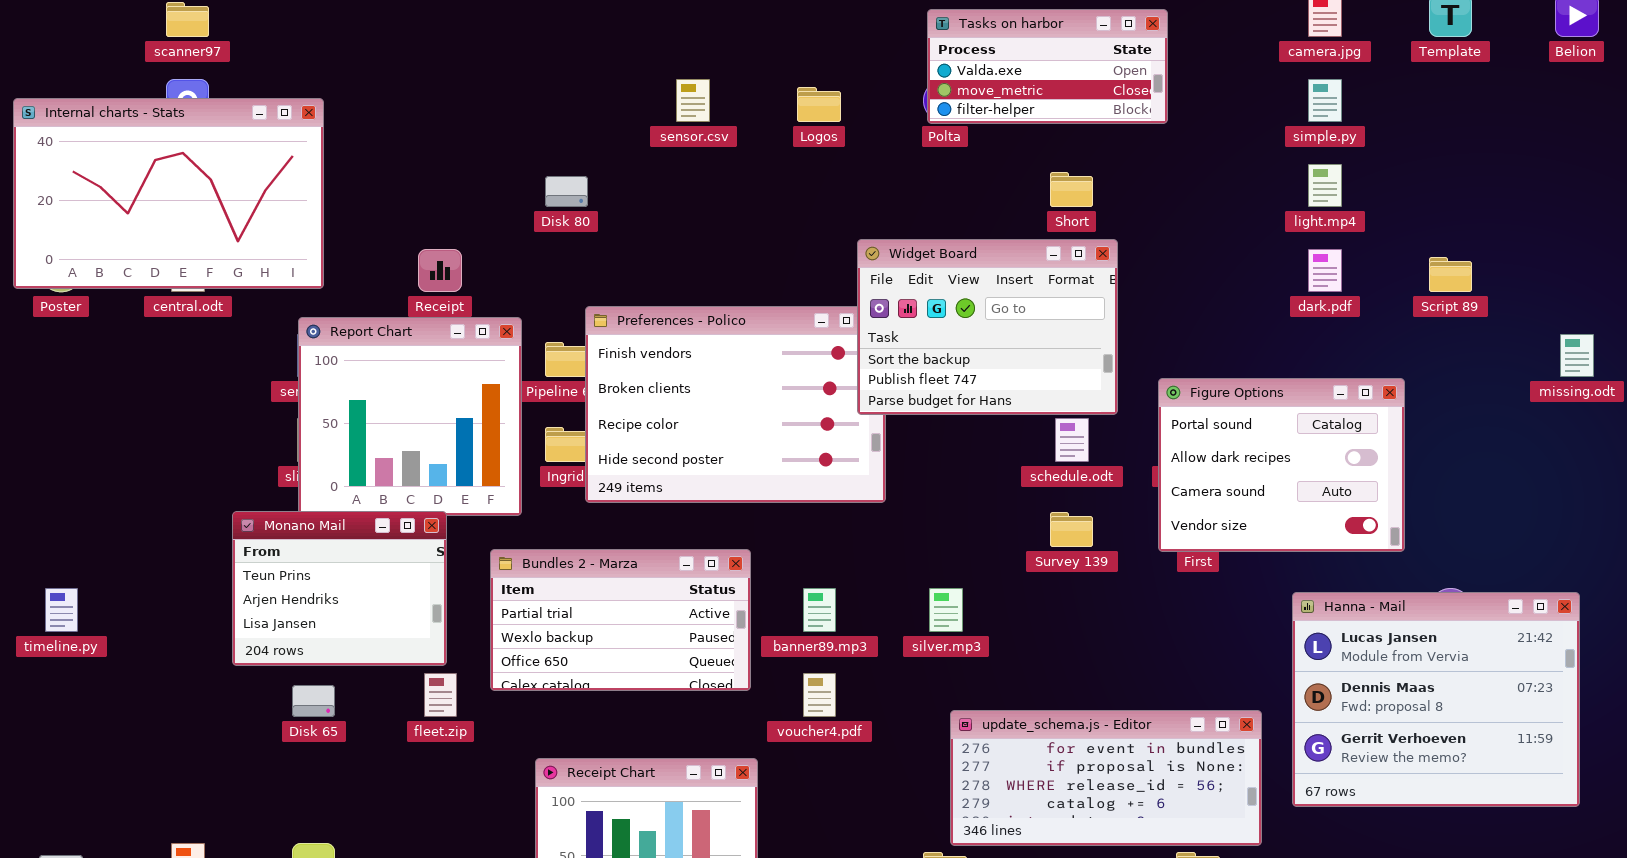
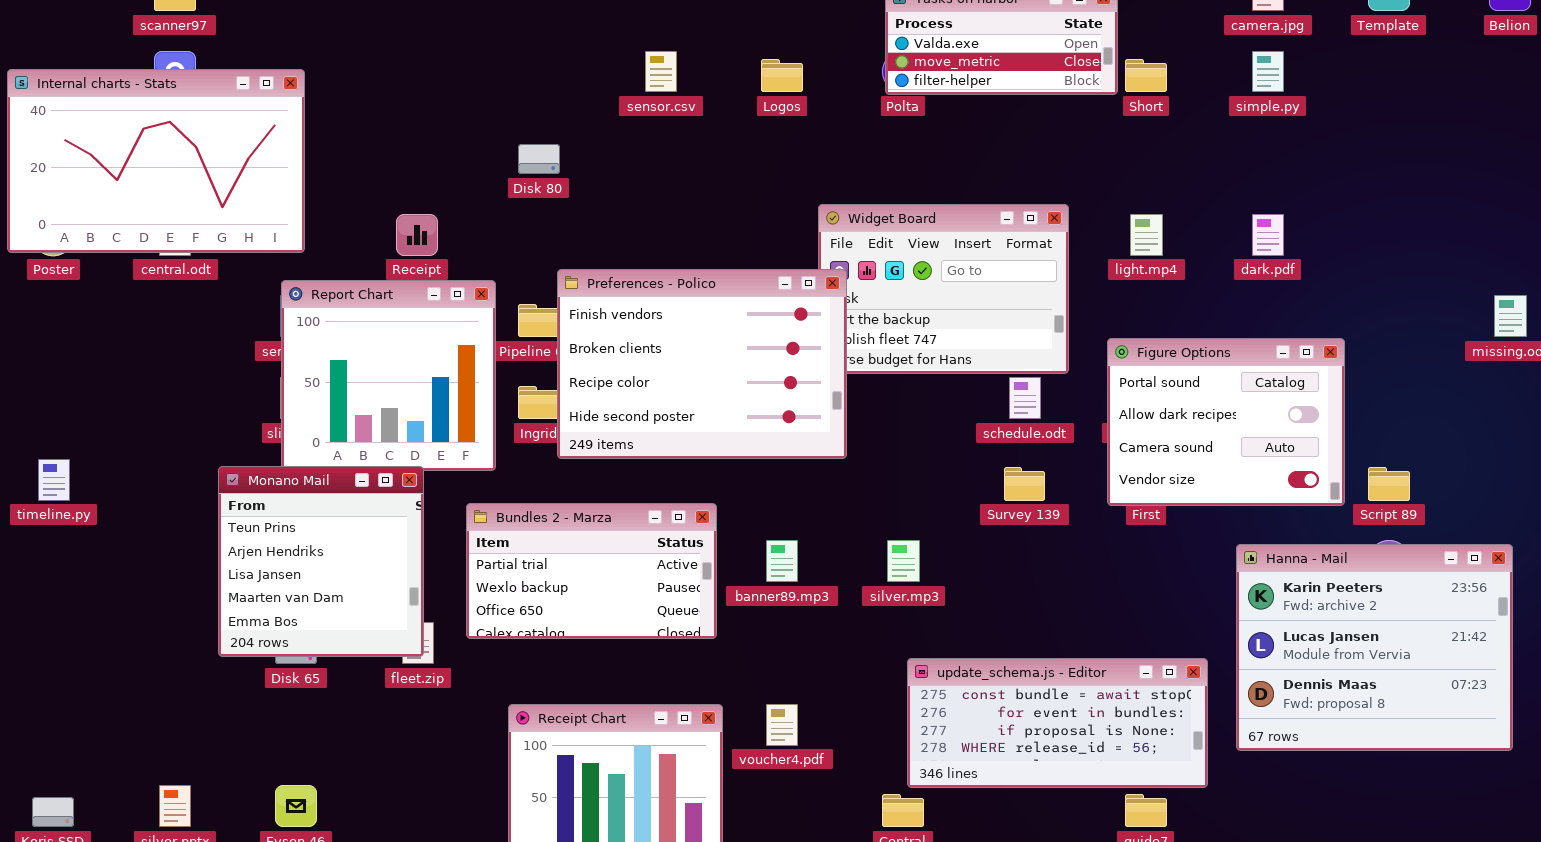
light.mp4: [1308,164,1342,207] -> [1130,214,1163,256], moved
Short: [1050,172,1093,207] -> [1125,59,1167,92], moved
Script 89: [1429,257,1472,292] -> [1368,467,1410,501], moved
Preferences - Polico: [585,306,886,503] -> [557,269,847,459], raised
Monano Mail: [232,511,447,666] -> [218,466,424,657], resized
timeline.py: [45,588,78,632] -> [38,459,70,501], moved
Hanna - Mail: [1292,592,1580,807] -> [1236,544,1513,751], scrolled up 1 row
voucher4.pdf: [803,673,836,717] -> [766,704,798,746], moved
update_schema.js - Editor: [950,710,1262,846] -> [907,658,1208,788], scrolled up 1 row

